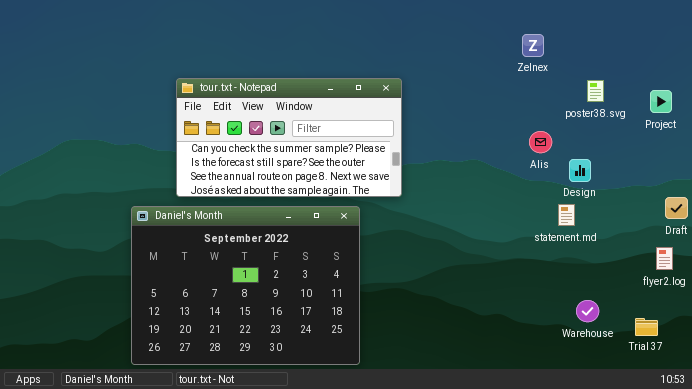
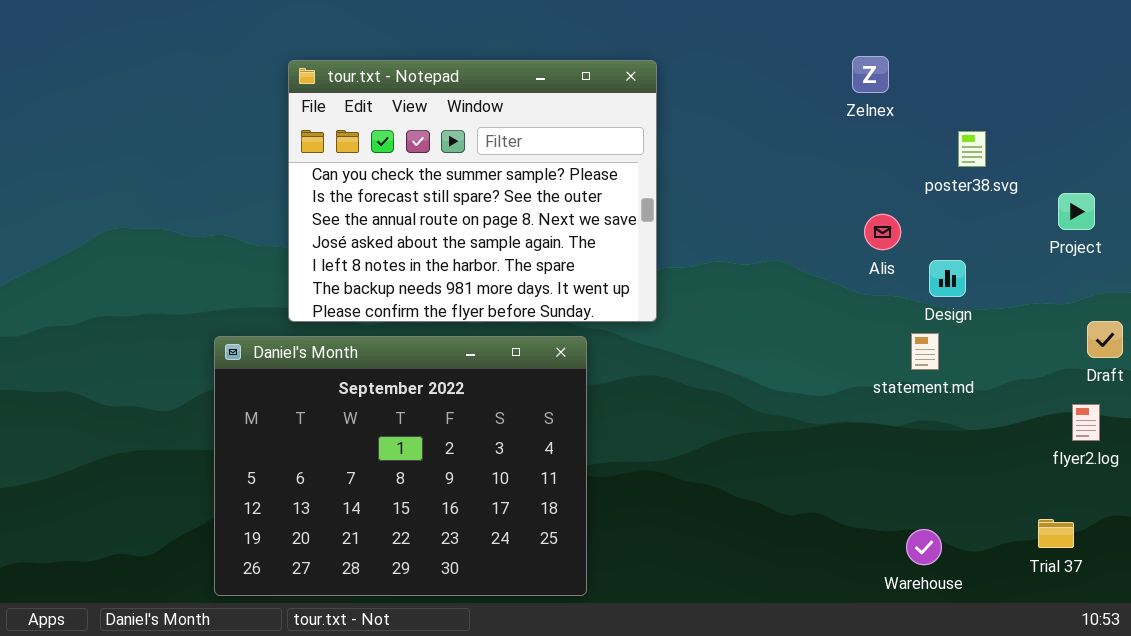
tour.txt - Notepad: [176,78,402,197] -> [288,60,657,322], resized
Project: [650,90,672,113] -> [1058,193,1095,230], moved
Warehouse: [576,300,599,322] -> [906,529,942,565], moved

